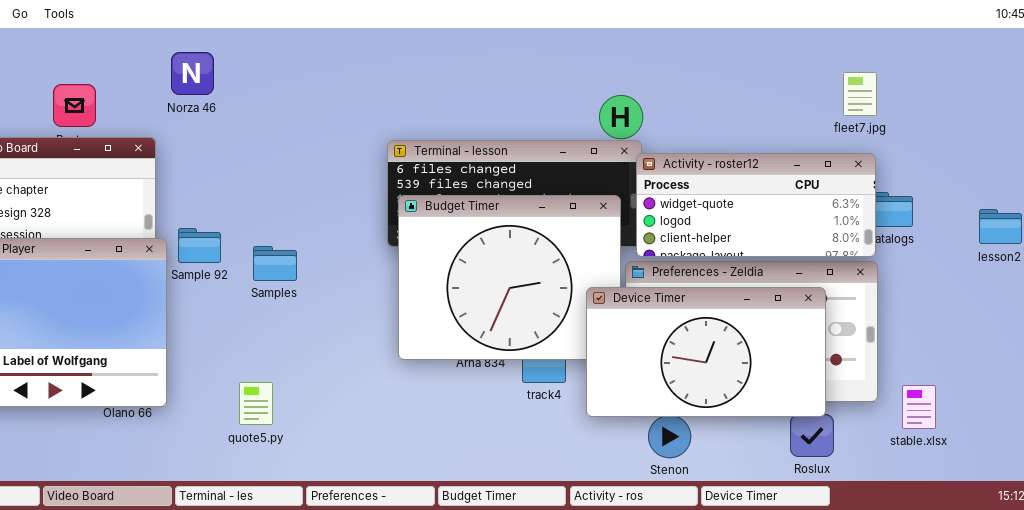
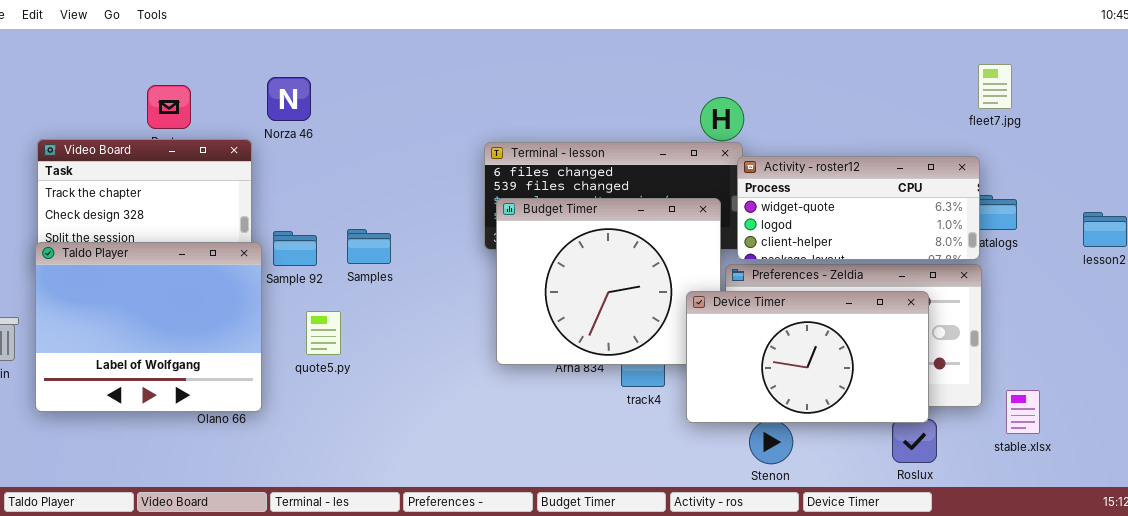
Norza 46: [171,52,214,95] -> [267,77,311,121], moved
fleet7.jpg: [843,72,877,116] -> [978,64,1012,109], moved
Samples: [253,246,297,281] -> [347,229,391,264], moved
quote5.py: [239,382,273,425] -> [306,311,341,355], moved

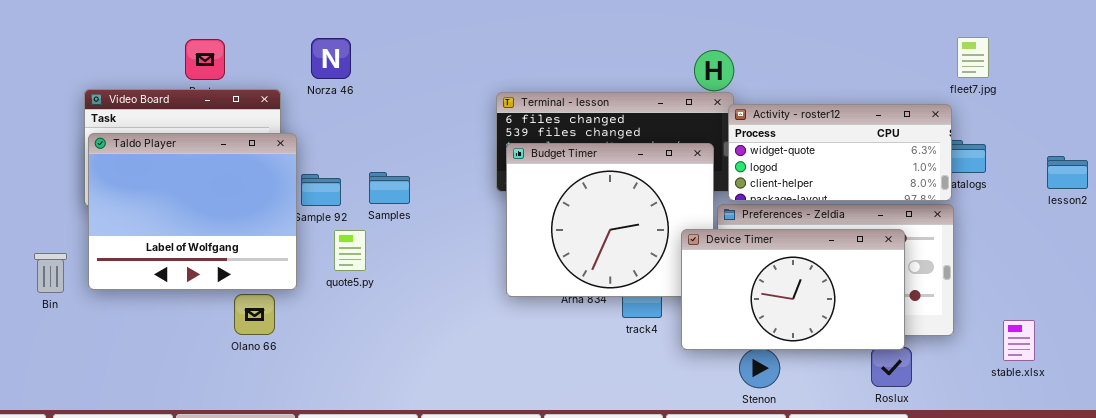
fleet7.jpg: [978,64,1012,109] -> [957,37,989,78], moved
Norza 46: [267,77,311,121] -> [311,38,351,79], moved
Taldo Player: [35,242,262,412] -> [88,133,297,290], moved
quote5.py: [306,311,341,355] -> [334,230,366,271], moved
stable.xlsx: [1006,390,1040,434] -> [1003,320,1035,361], moved

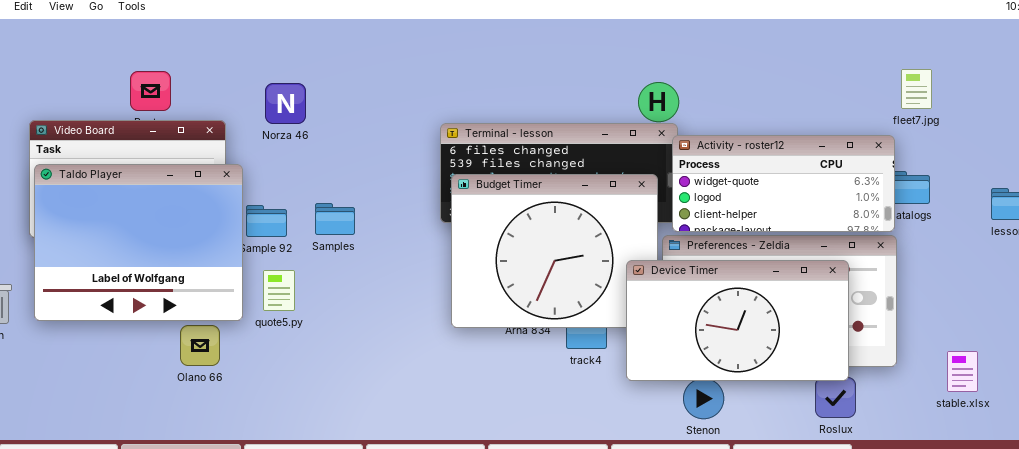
Norza 46: [311,38,351,79] -> [265,83,306,124], moved
quote5.py: [334,230,366,271] -> [263,270,295,311], moved

